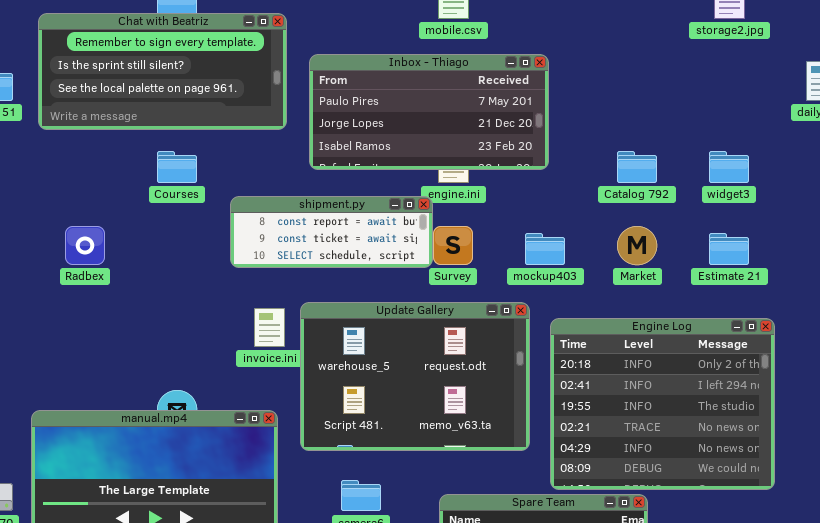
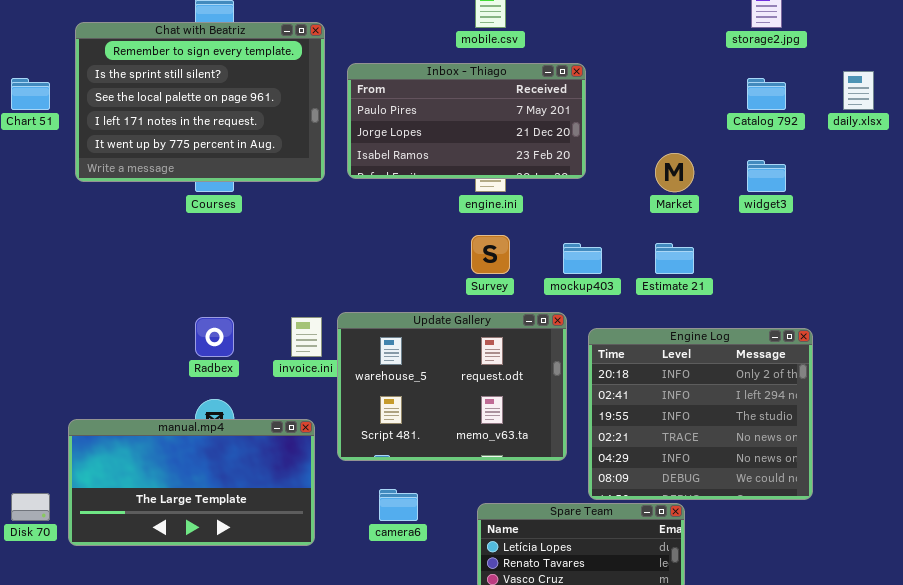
Chat with Beatriz: [38,13,287,130] -> [75,22,325,182], resized
Catalog 792: [617,151,657,183] -> [747,78,786,110], moved
shipment.py: [230,196,433,268] -> none, closed
Radbex: [65,226,105,265] -> [195,317,234,357], moved
Market: [617,226,657,265] -> [655,153,694,192], moved
Estimate 21: [709,233,749,265] -> [655,243,694,274], moved

